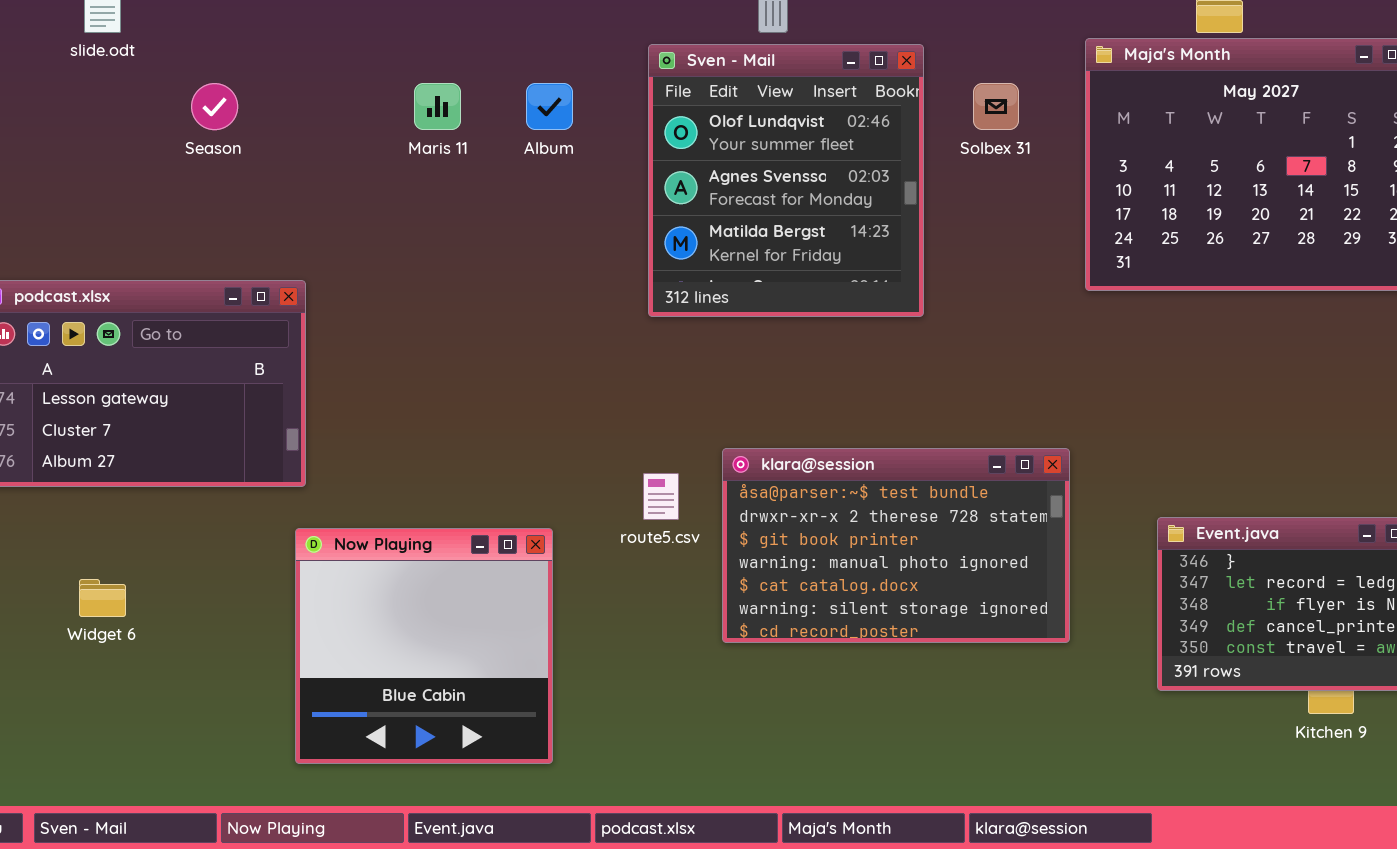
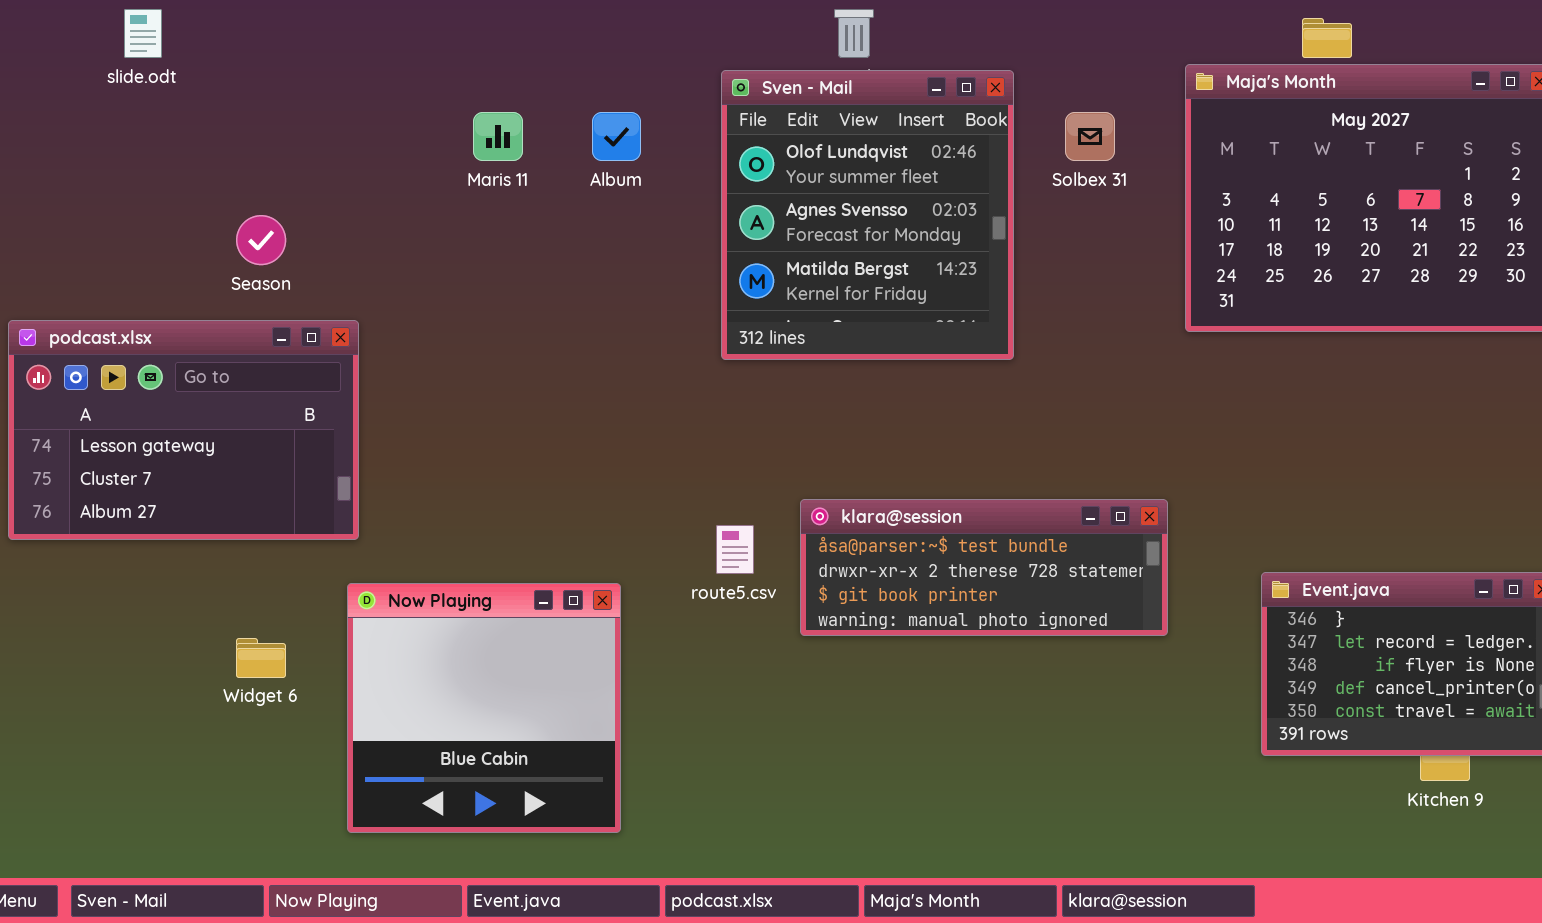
Season: [191,83,238,130] -> [236,215,286,265], moved
klara@session: [722,448,1070,643] -> [800,499,1168,636], resized
Widget 6: [79,579,126,617] -> [236,638,286,678], moved

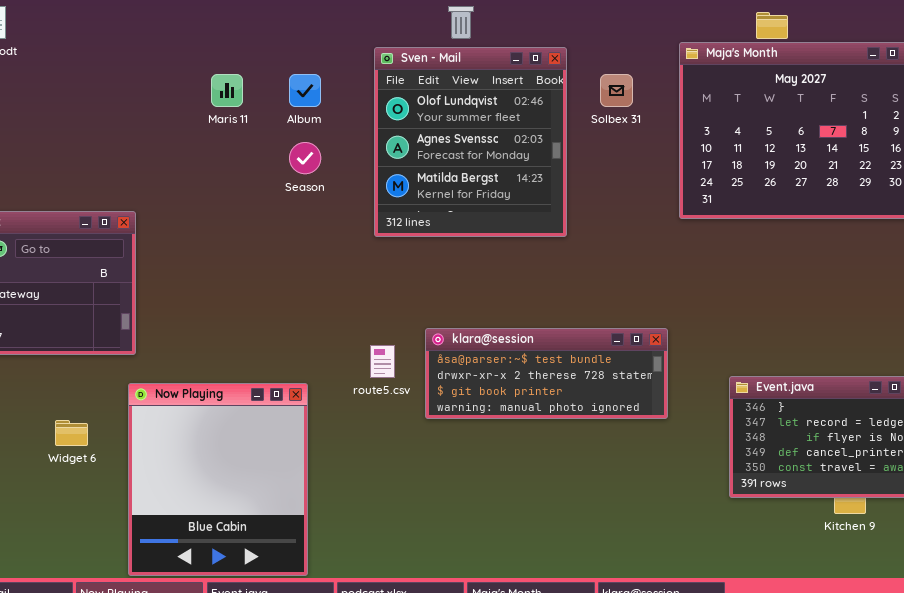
Season: [236,215,286,265] -> [289,142,321,174], moved
Now Playing: [347,583,621,833] -> [128,383,308,576], resized

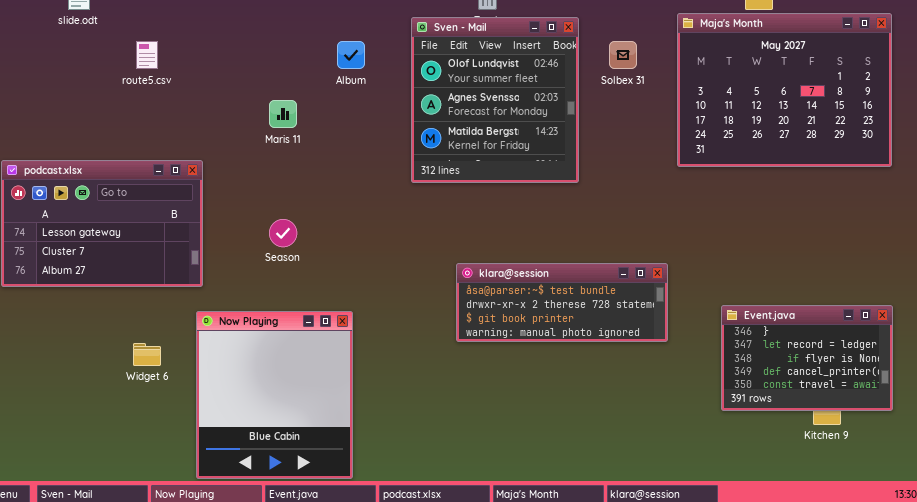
Maris 11: [211,74,243,107] -> [269,100,297,128], moved
Season: [289,142,321,174] -> [269,219,297,247], moved
route5.csv: [370,345,395,378] -> [136,41,158,69], moved

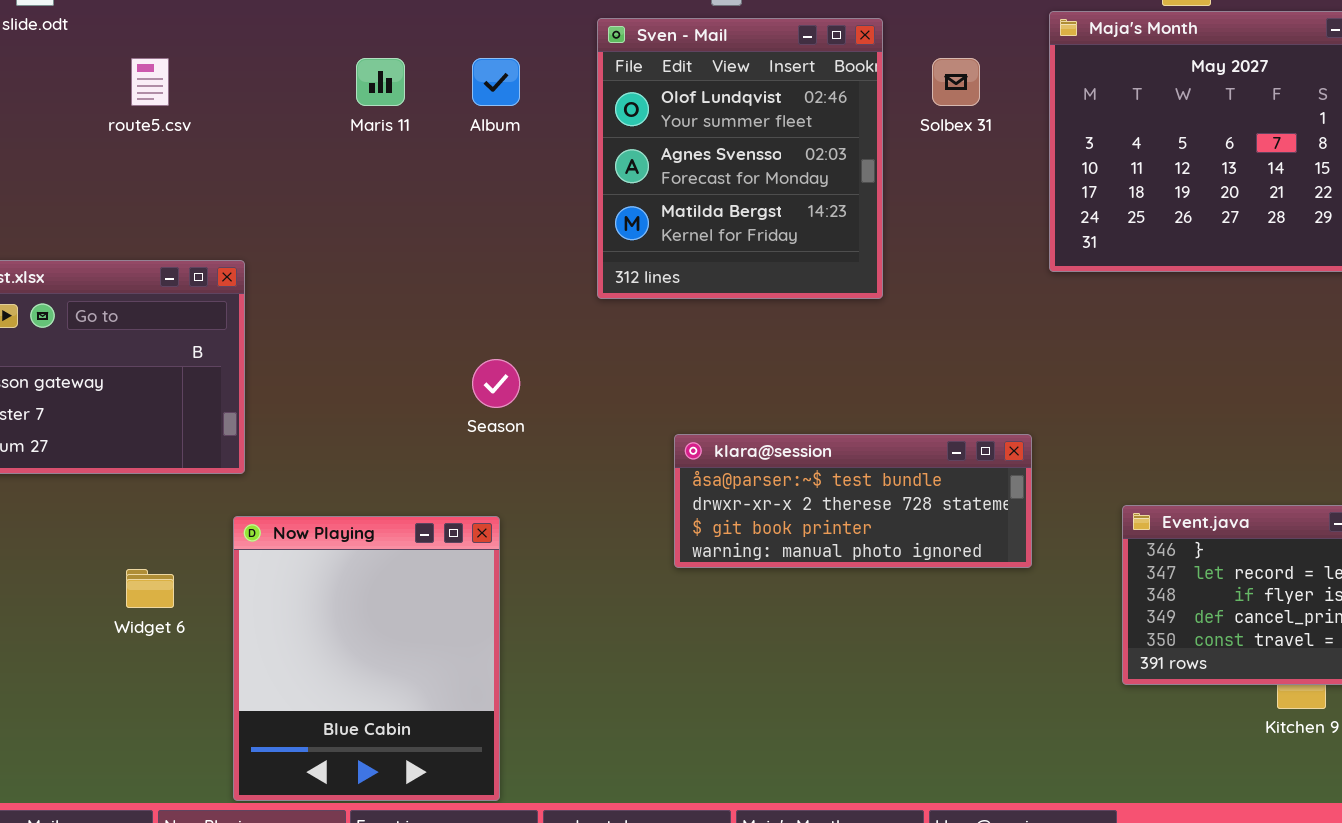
Maris 11: [269,100,297,128] -> [356,58,405,106], moved
Season: [269,219,297,247] -> [472,359,520,408], moved

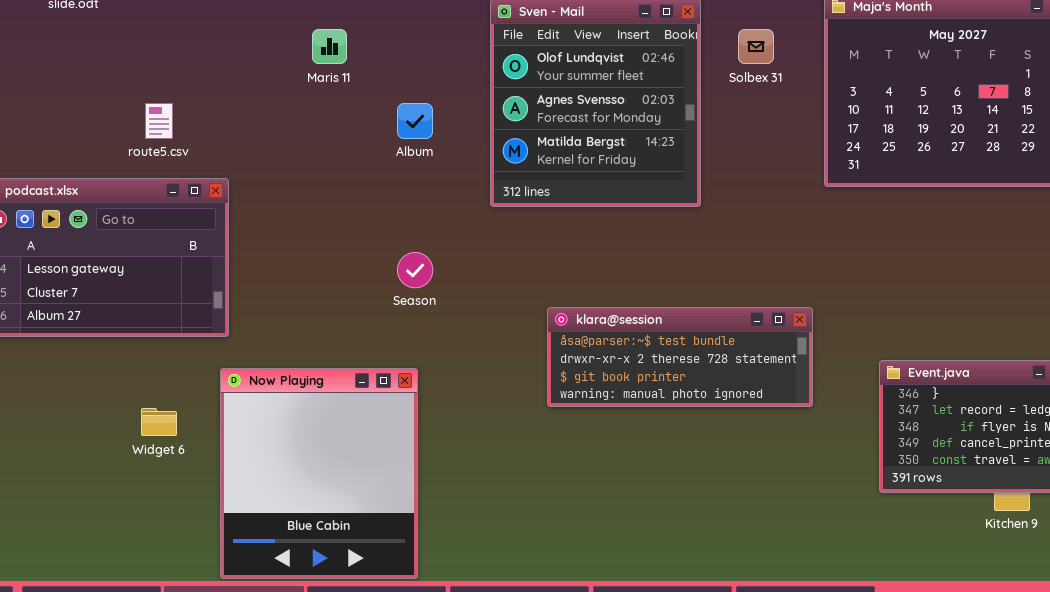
route5.csv: [131,58,169,106] -> [145,103,173,139], moved
Album: [472,58,520,106] -> [397,103,433,139], moved

